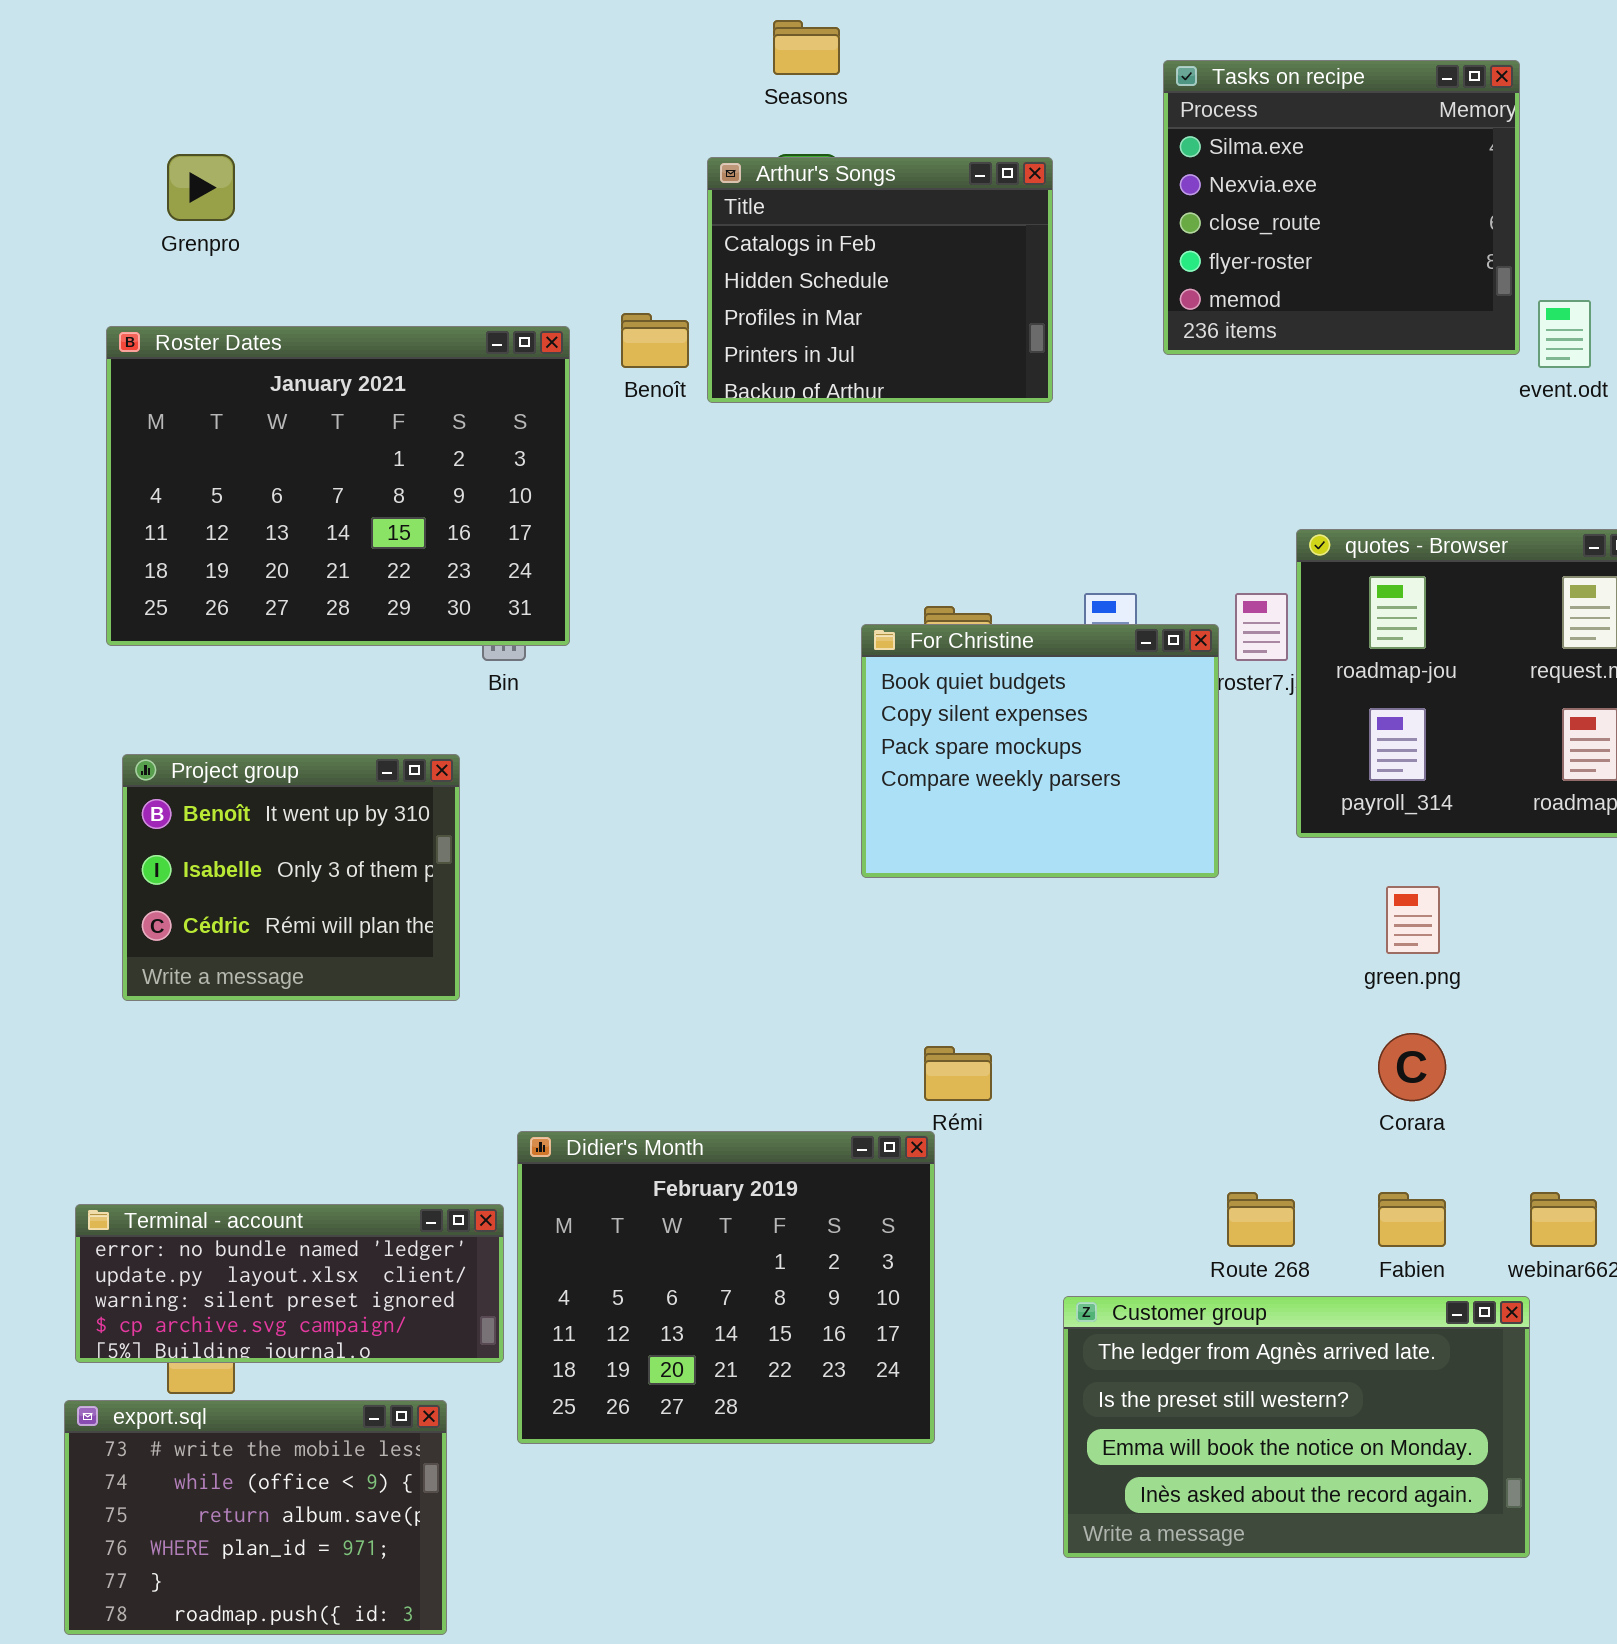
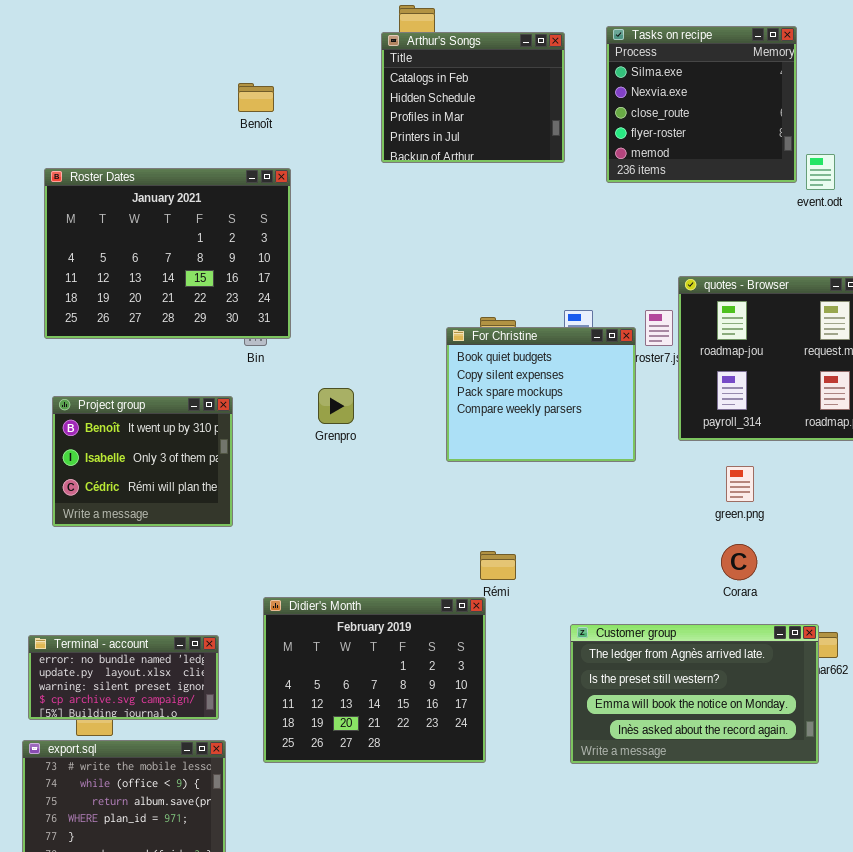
Grenpro: [167,154,235,221] -> [318,388,354,424], moved
Arthur's Songs: [707,157,1053,403] -> [381,32,565,163], moved
Benoît: [621,313,689,368] -> [238,83,274,112], moved
Terminal - account: [75,1204,504,1363] -> [28,635,219,720], resized
Customer group: [1063,1296,1530,1558] -> [570,624,819,764], moved

